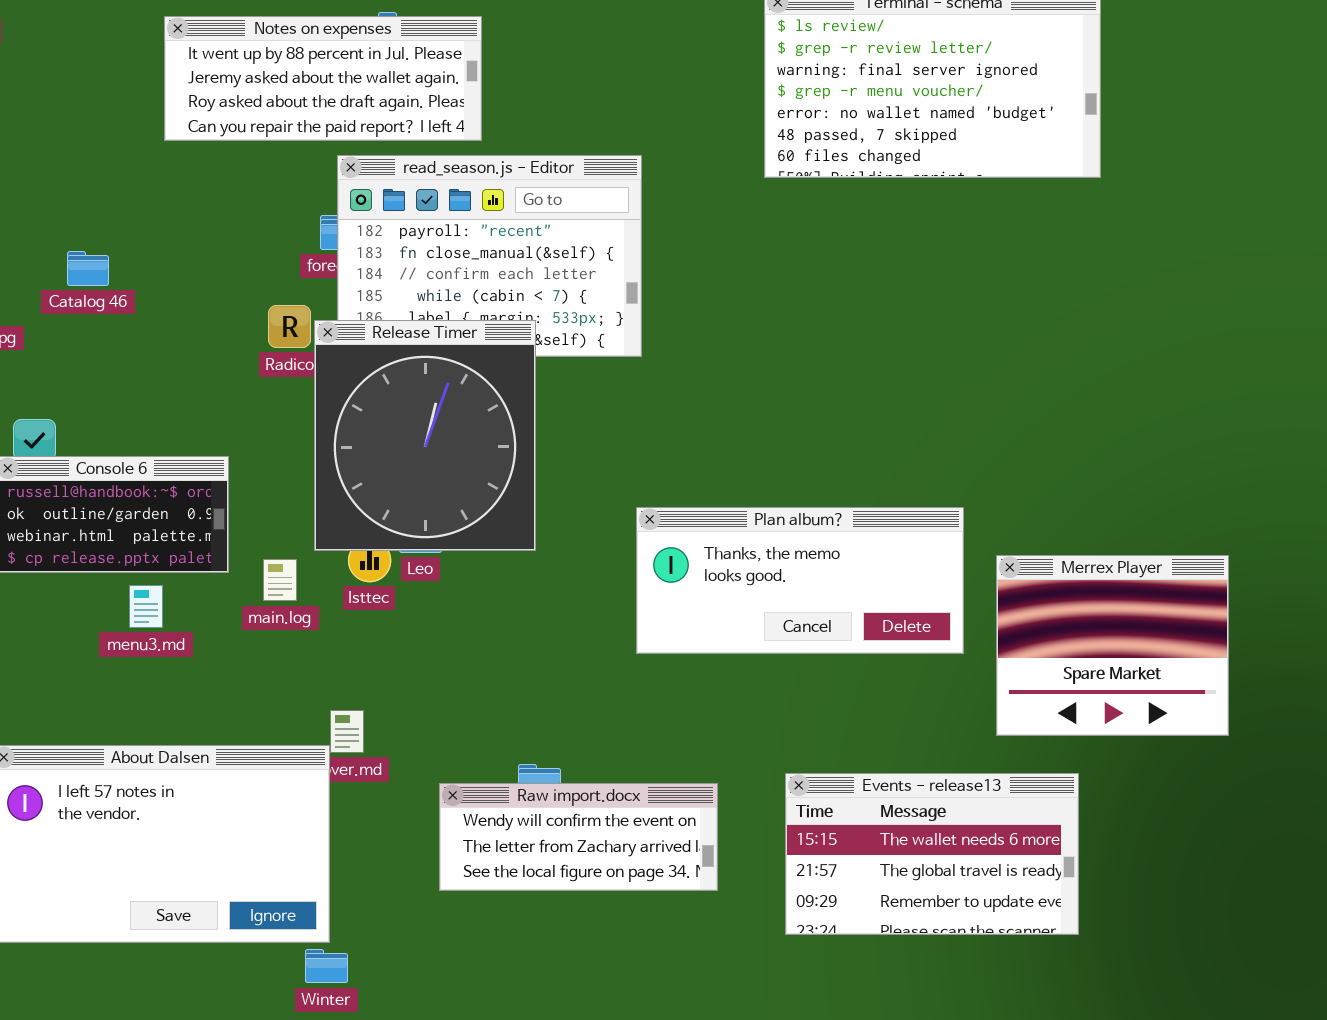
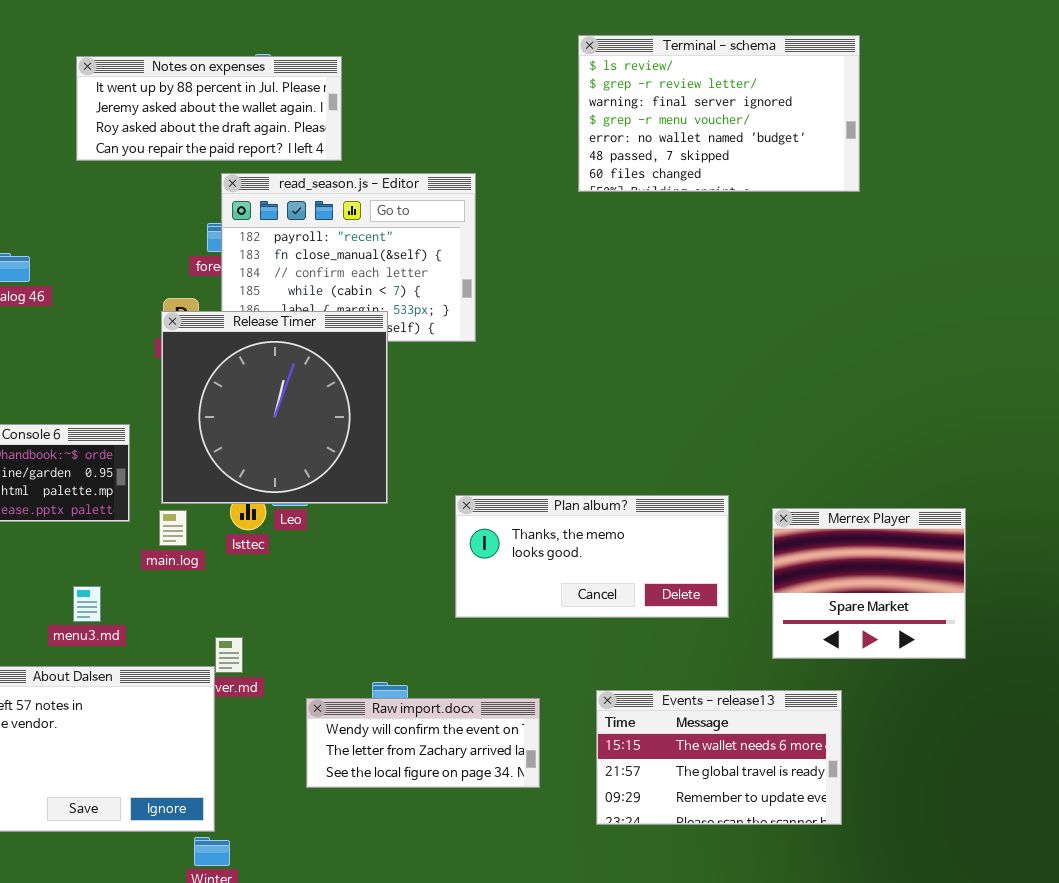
Release Timer: [314,320,536,551] -> [161,311,388,504], resized
Plan album?: [636,507,964,654] -> [455,495,729,618], moved
menu3.md: [129,585,163,628] -> [73,586,101,622], moved

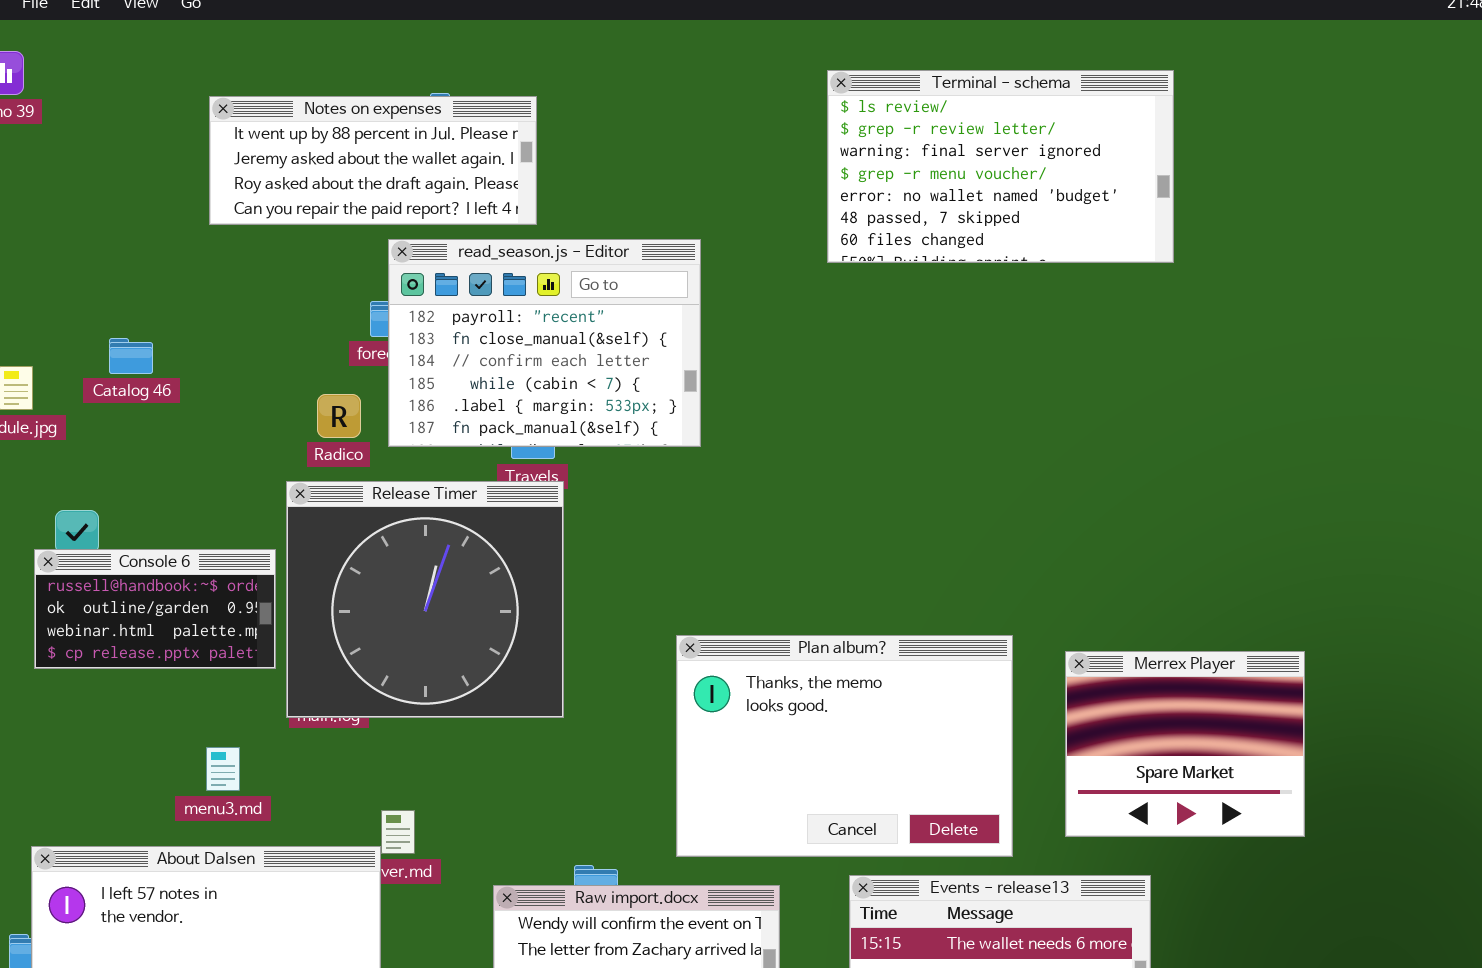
Release Timer: [161,311,388,504] -> [286,481,564,718], moved
Plan album?: [455,495,729,618] -> [676,635,1013,857], resized

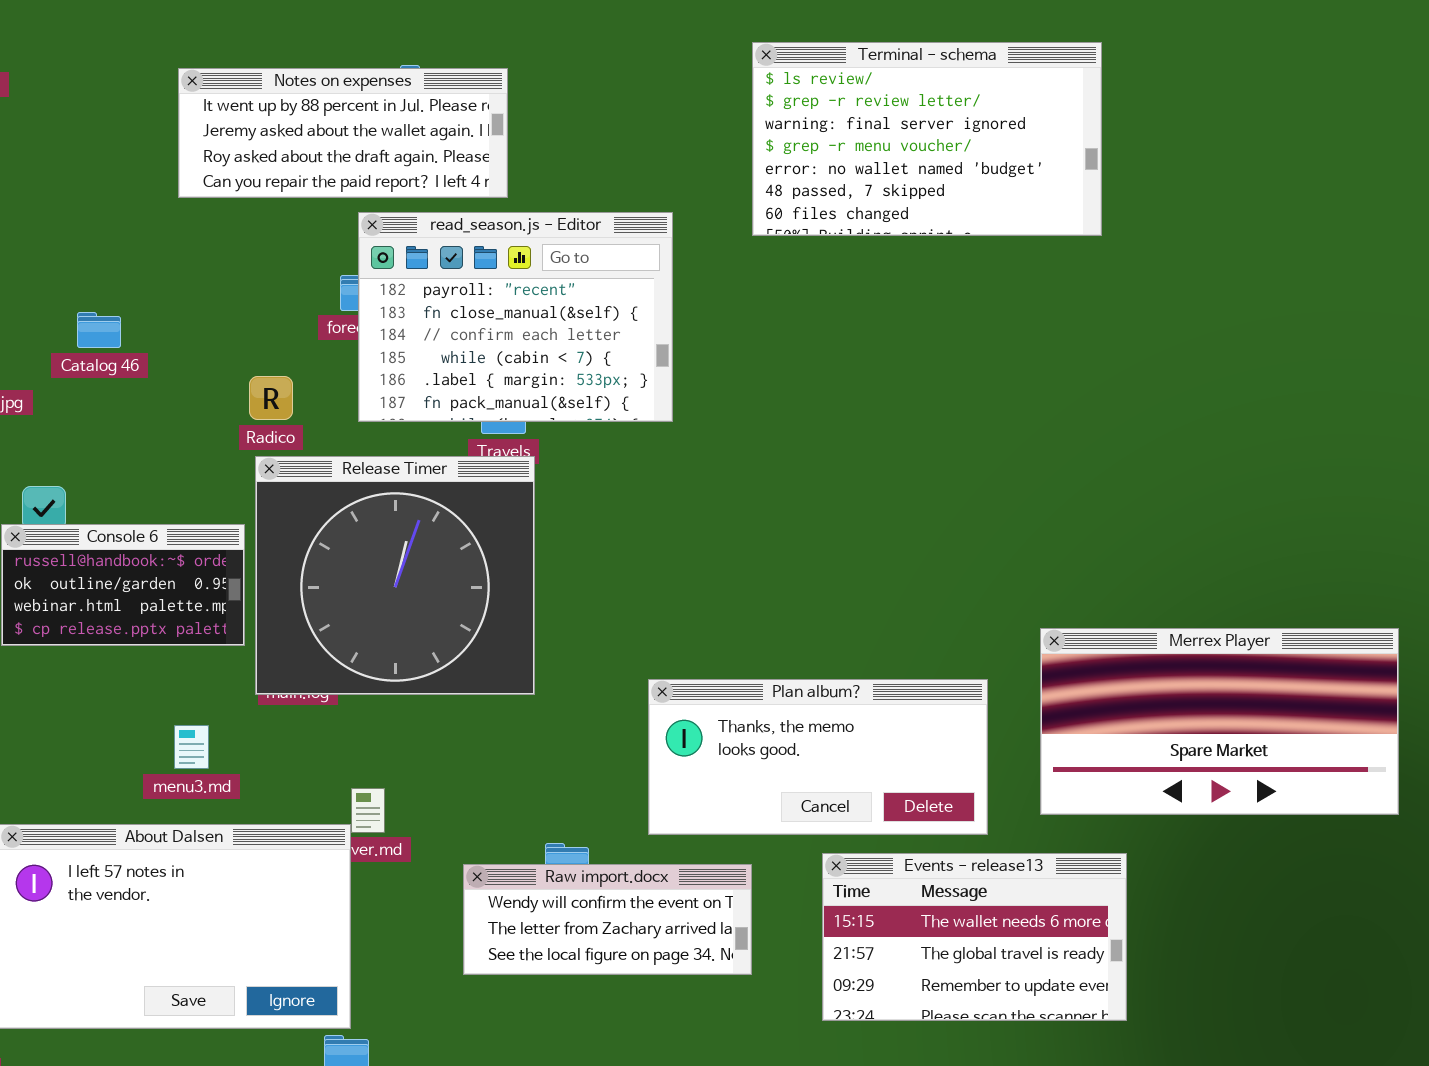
Terminal - schema: [827,70,1174,263] -> [752,42,1102,236], moved
Radico: [317,394,361,438] -> [249,376,293,420], moved
Plan album?: [676,635,1013,857] -> [648,679,988,835], resized
Merrex Player: [1065,651,1305,837] -> [1040,628,1399,815], resized

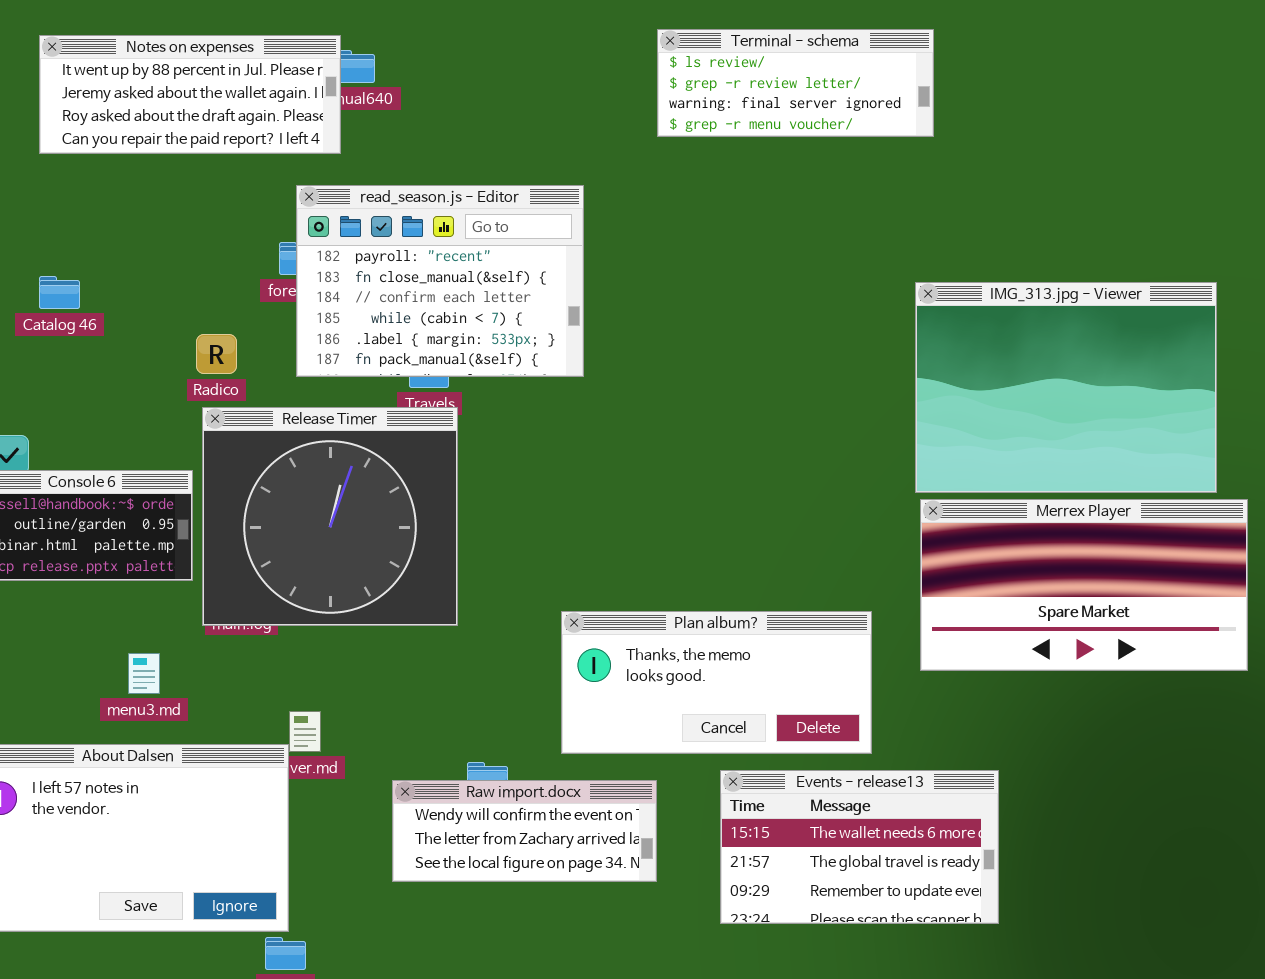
Terminal - schema: [752,42,1102,236] -> [657,29,934,137], resized
Notes on expenses: [178,68,508,198] -> [39,35,341,154], moved
IMG_313.jpg - Viewer: none -> [915,282,1217,493], opened
Merrex Player: [1040,628,1399,815] -> [920,499,1248,671], moved

